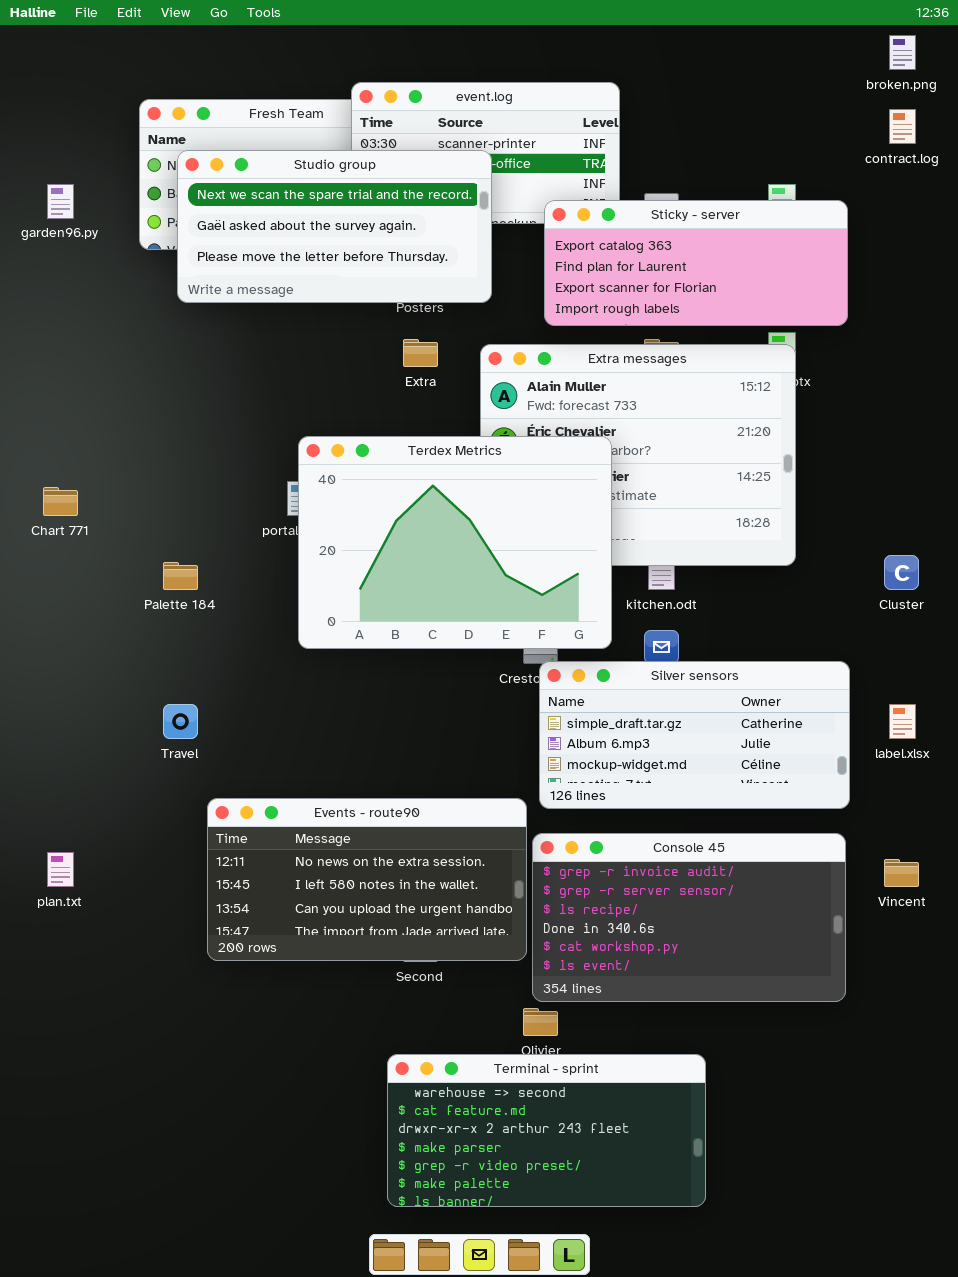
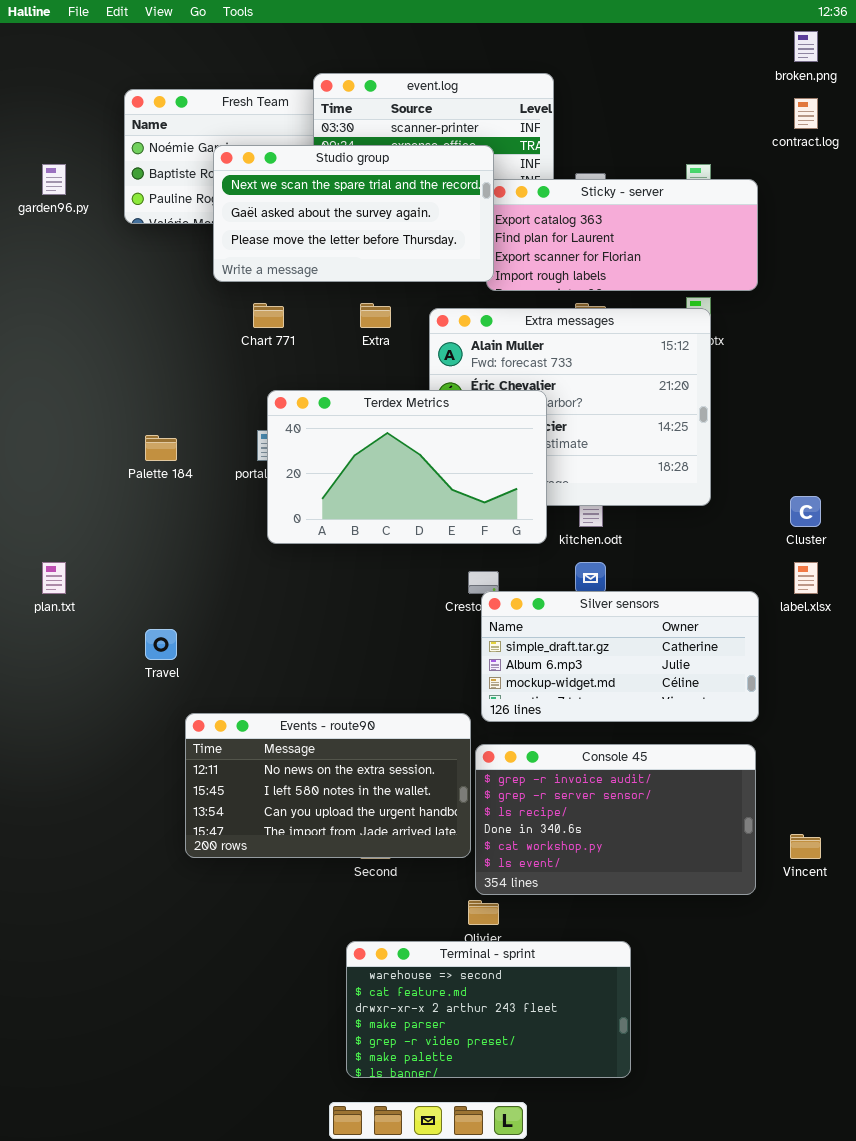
Studio group: [177,150,492,303] -> [213,145,494,282], moved
Terdex Metrics: [298,436,612,649] -> [267,390,547,544], resized
Chart 771: [43,487,78,516] -> [253,303,284,328], moved
Palette 184: [163,562,198,590] -> [145,435,177,461], moved
label.xlsx: [889,704,916,739] -> [794,562,818,594], moved
plan.txt: [47,852,74,887] -> [42,562,66,594], moved
Vincent: [884,859,919,887] -> [790,834,821,859], moved

